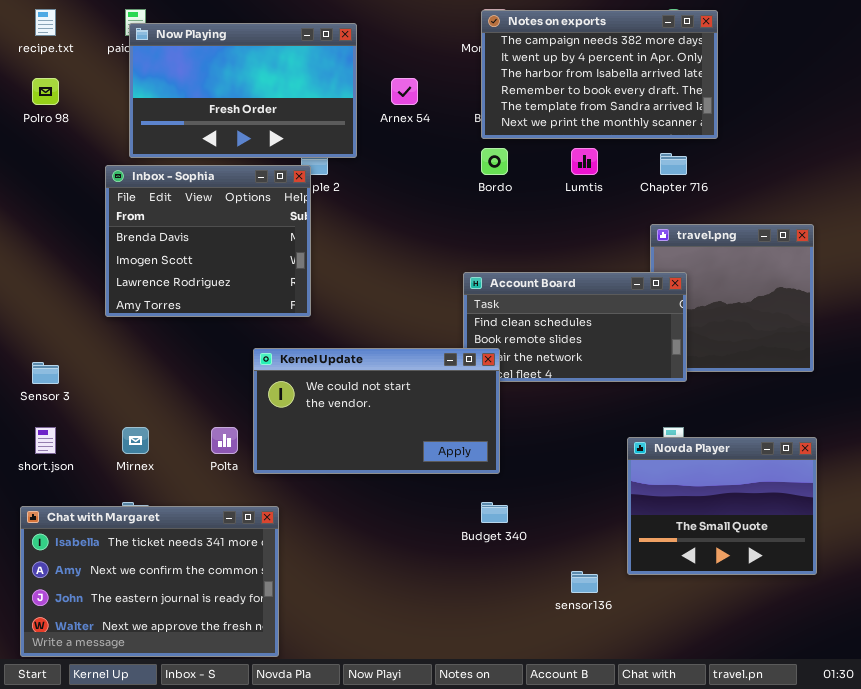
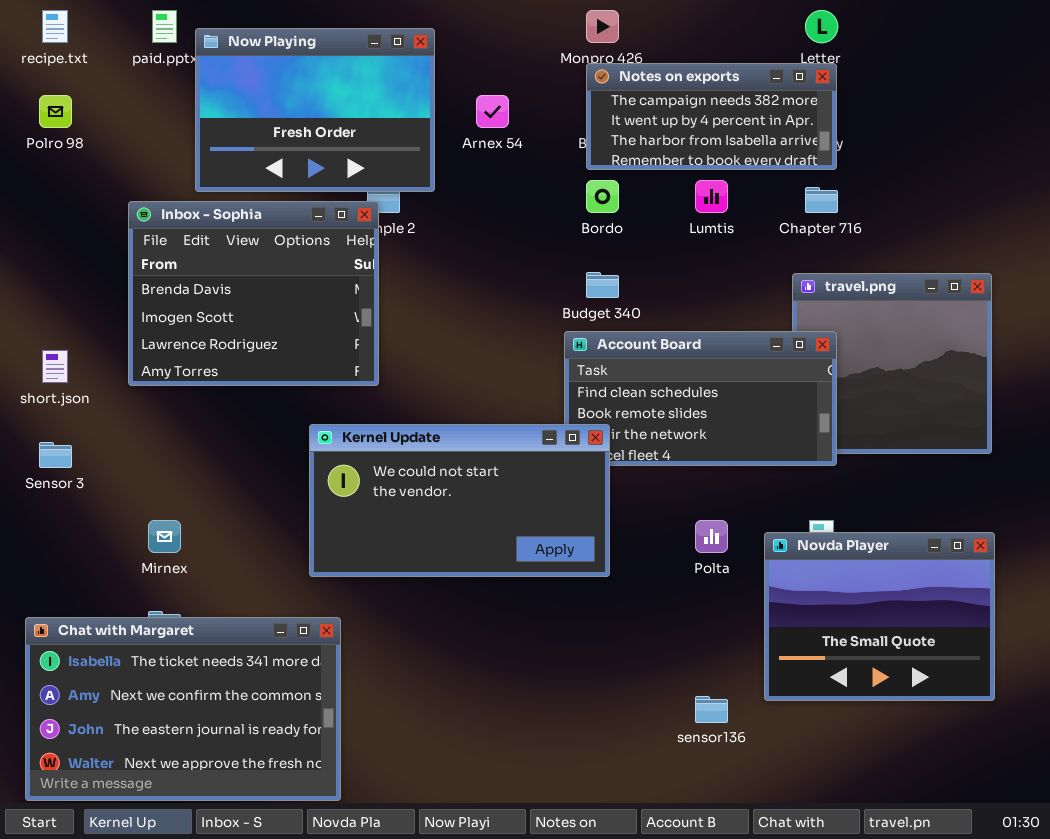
Notes on exports: [481,10,718,139] -> [586,63,837,170], resized
Now Playing: [129,23,357,158] -> [195,28,435,192], resized
short.json: [35,427,56,454] -> [42,350,68,383], moved
Polta: [211,427,238,454] -> [695,520,728,553], moved
Budget 340: [481,502,508,523] -> [586,272,619,298], moved

